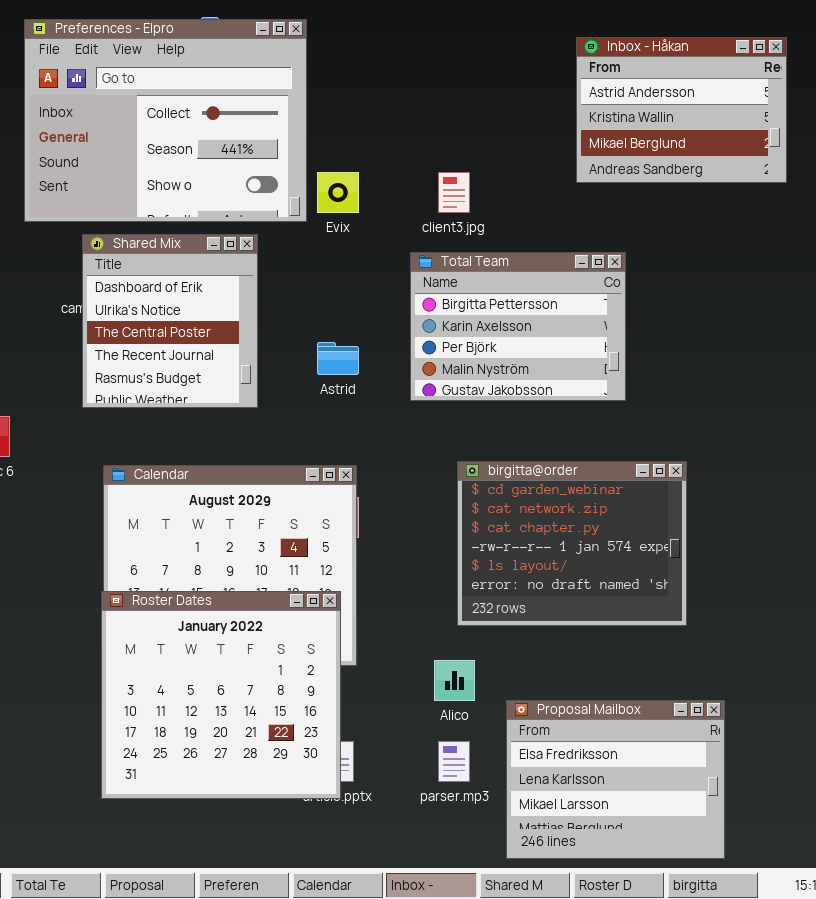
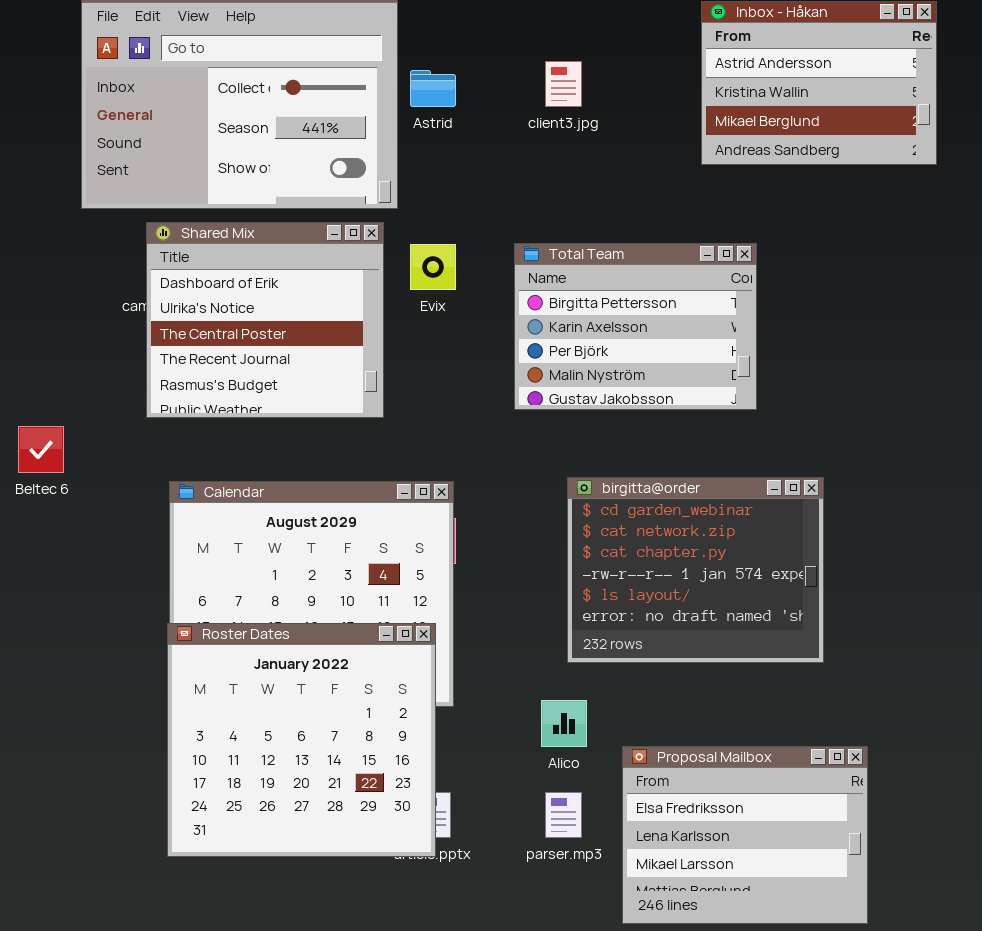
Evix: [317,172,359,213] -> [410,244,456,290], moved
client3.jpg: [438,172,470,213] -> [545,61,582,107], moved
Shared Mix: [82,234,258,408] -> [146,222,384,418], resized
Astrid: [317,342,359,375] -> [410,70,456,107], moved

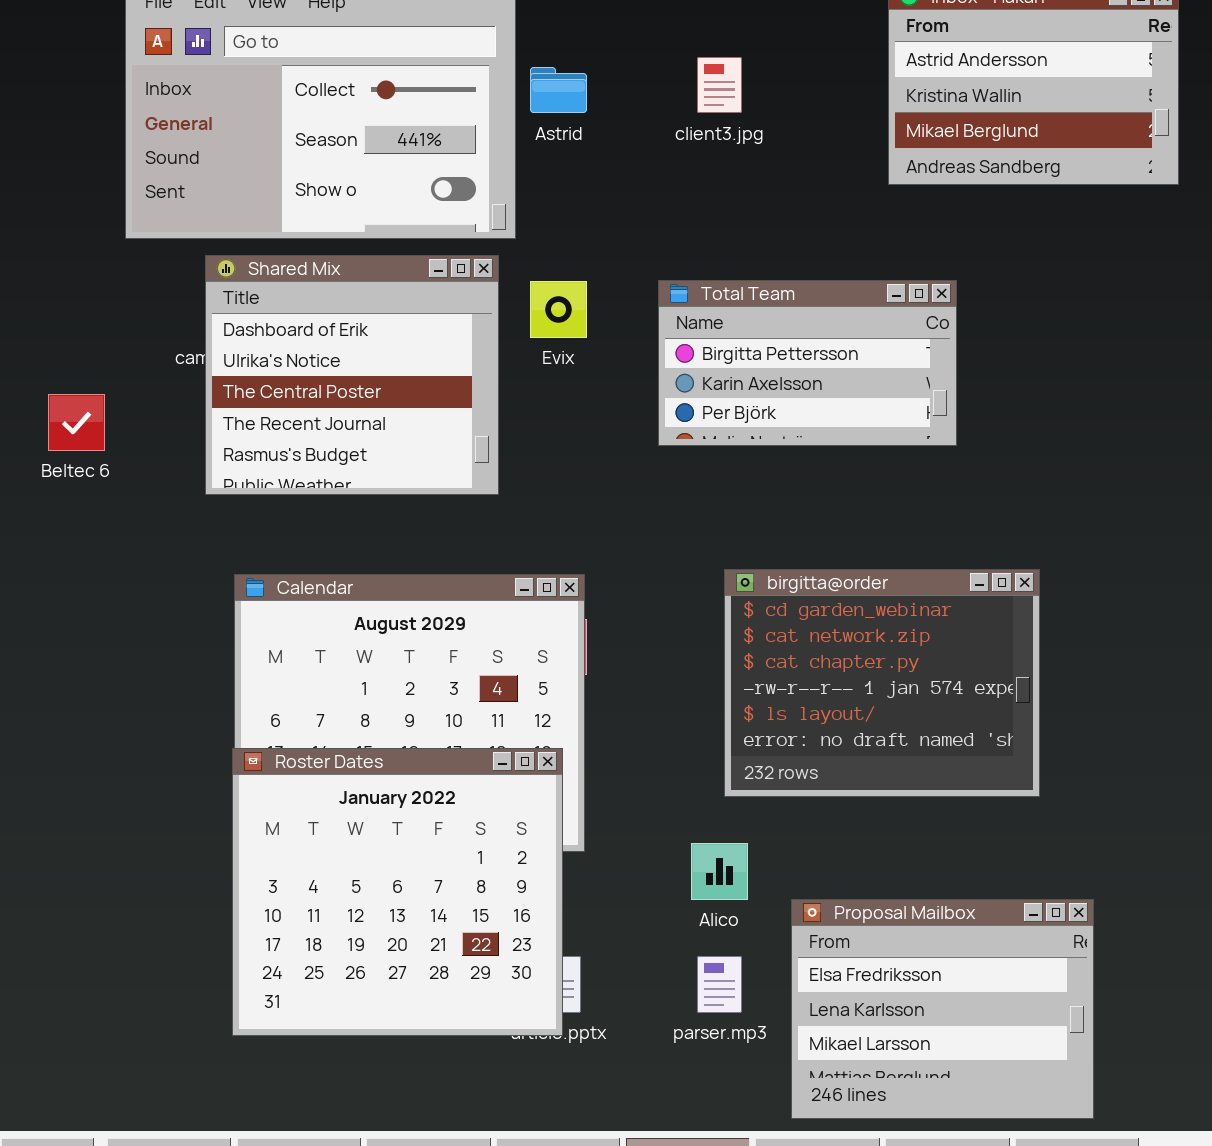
Total Team: [514,243,757,410] -> [658,280,957,446], resized
Beltec 6: [18,426,64,473] -> [48,394,105,451], moved

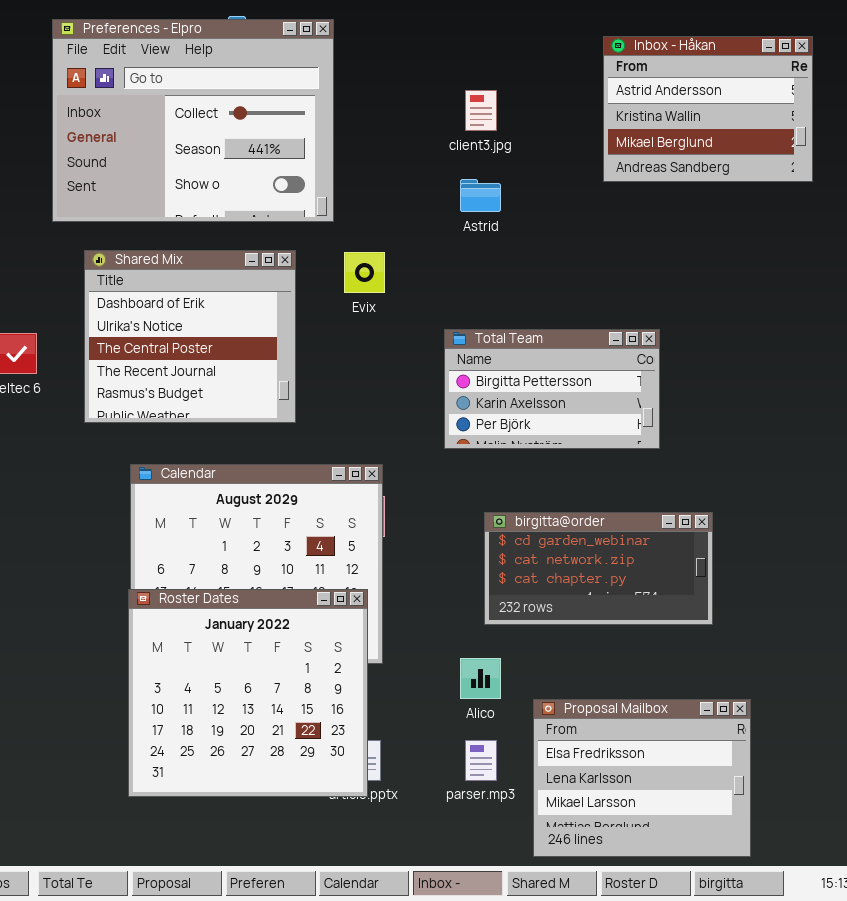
Astrid: [530,67,587,113] -> [460,179,501,212], moved
Shared Mix: [205,255,499,495] -> [84,250,296,423], moved
Total Team: [658,280,957,446] -> [444,329,660,449], moved
birgitta@order: [724,569,1040,797] -> [484,512,713,625], resized

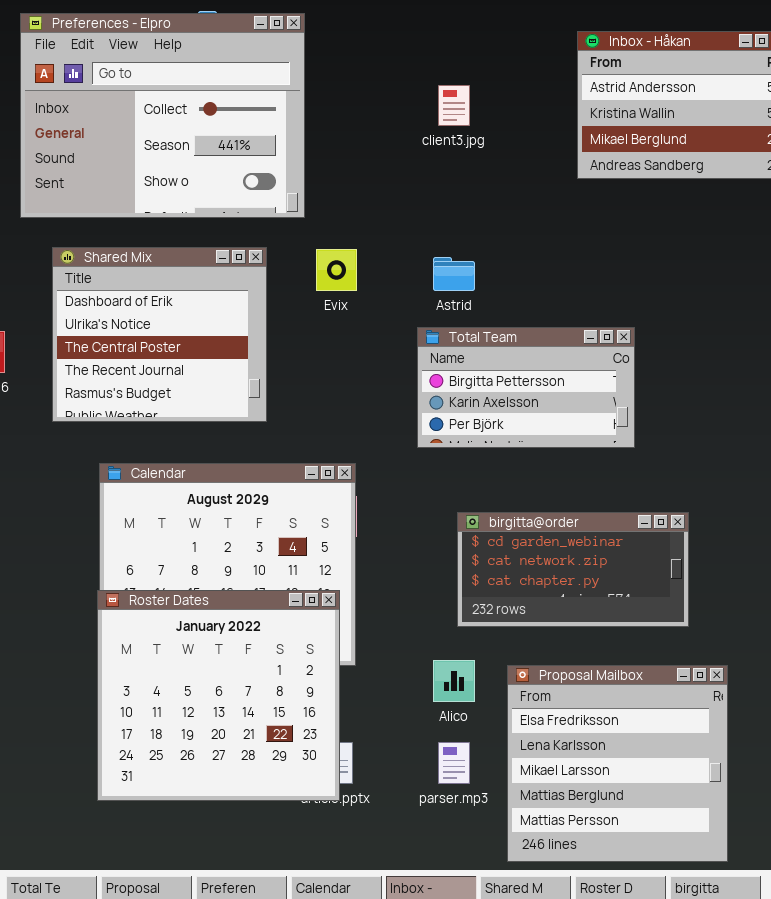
Astrid: [460,179,501,212] -> [433,257,475,291], moved
Proposal Mailbox: [533,699,751,857] -> [507,665,728,862], resized

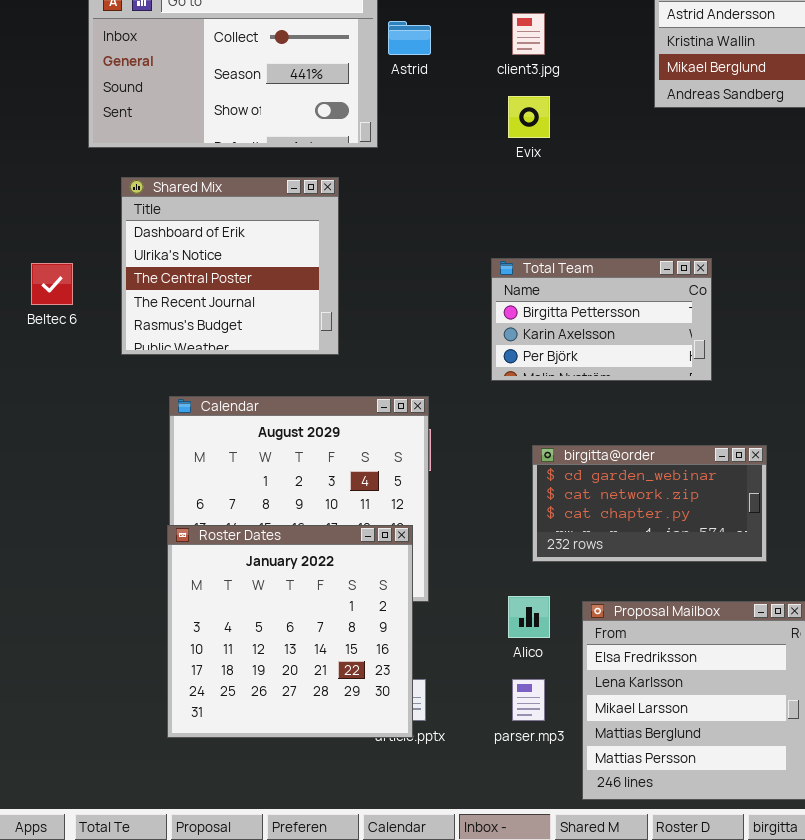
Evix: [316,249,357,291] -> [508,96,550,138], moved
Astrid: [433,257,475,291] -> [388,21,431,55], moved

